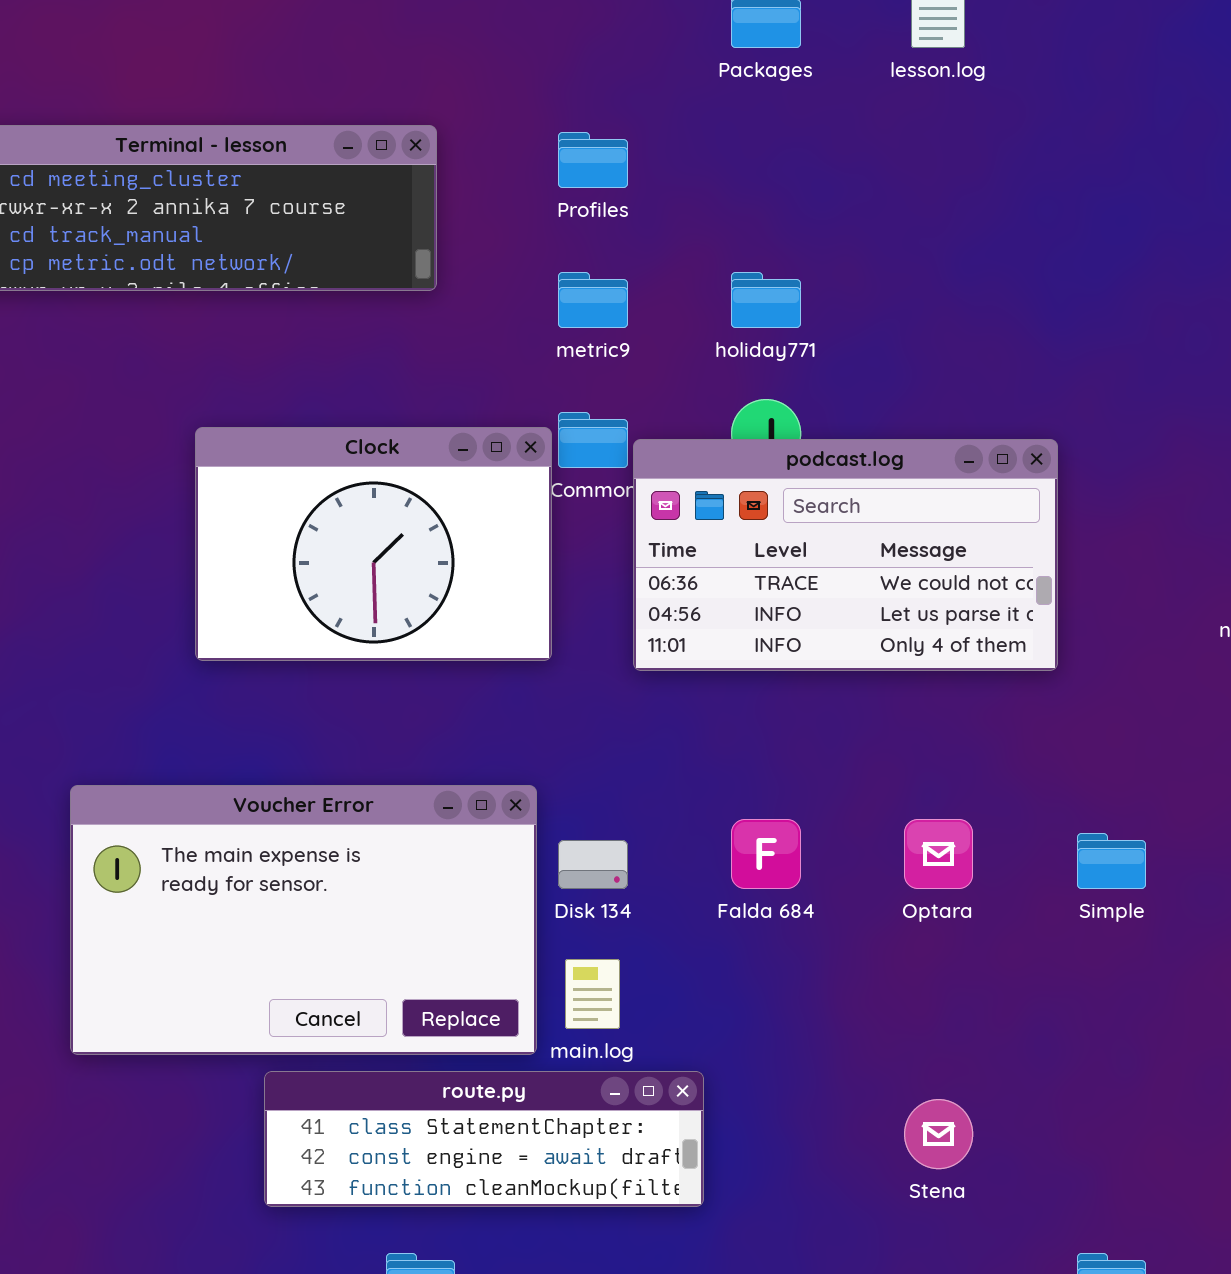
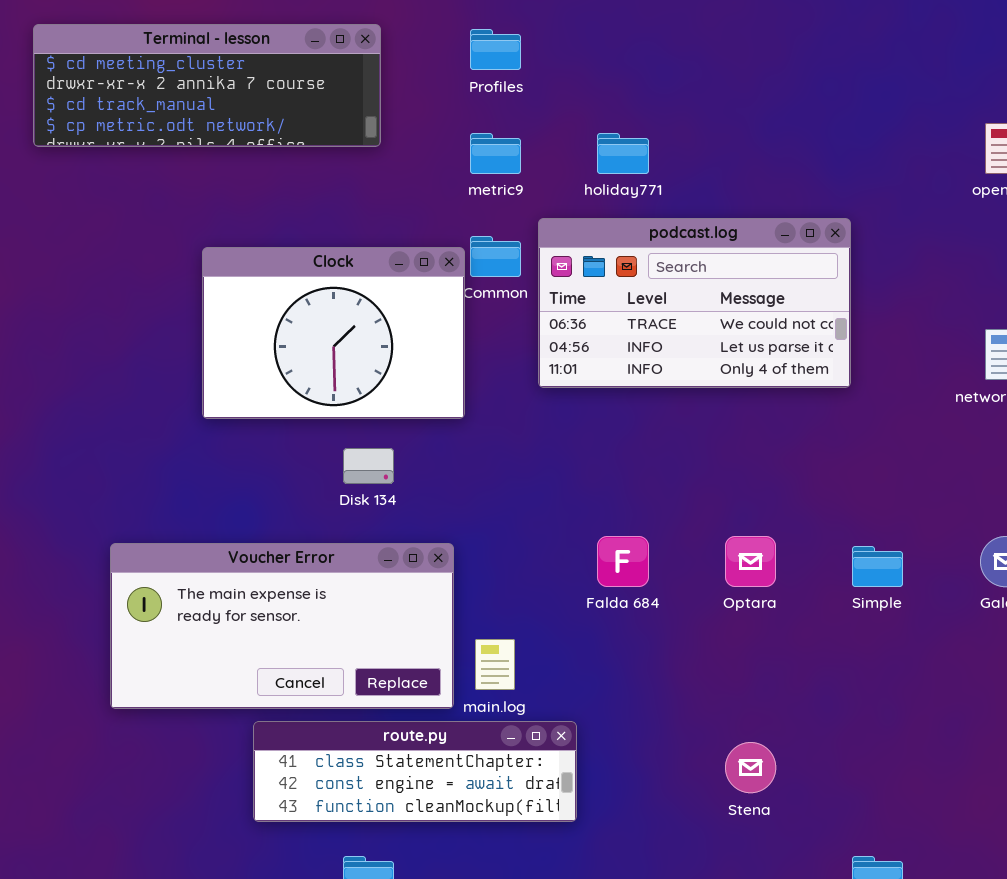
podcast.log: [633,439,1058,671] -> [538,218,851,388], moved
Voucher Error: [70,785,537,1055] -> [110,543,454,709], resized
Disk 134: [558,840,628,889] -> [343,448,394,484], moved

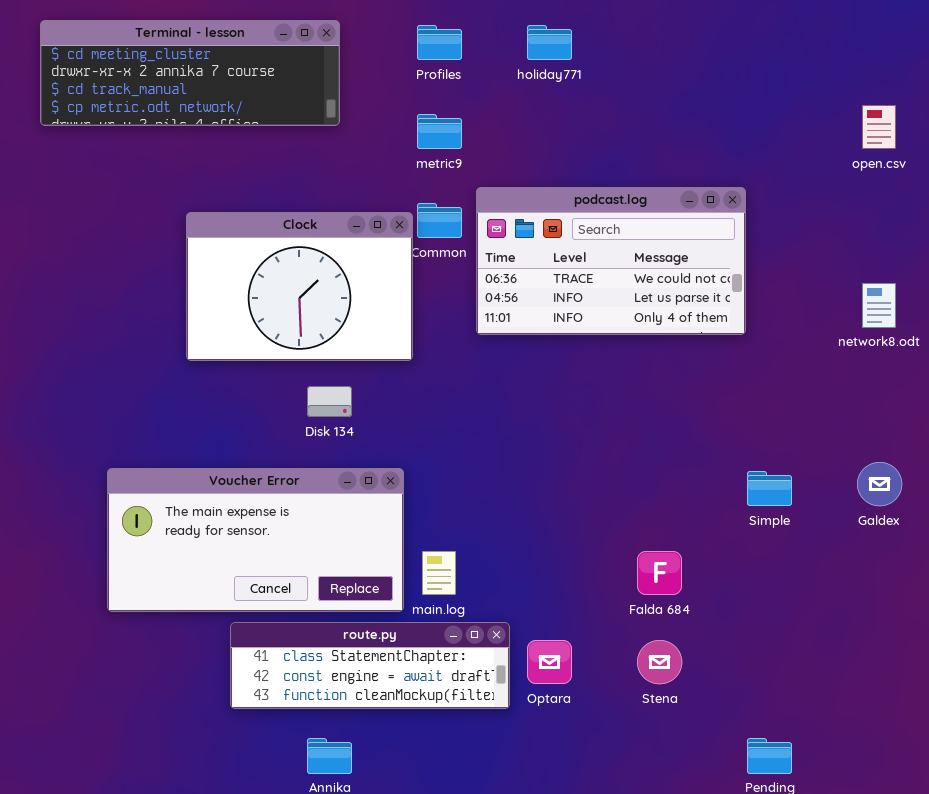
holiday771: [597,133,649,174] -> [527,25,572,60], moved
Falda 684: [597,536,649,587] -> [637,551,682,595], moved
Optara: [725,536,776,587] -> [527,640,572,684], moved

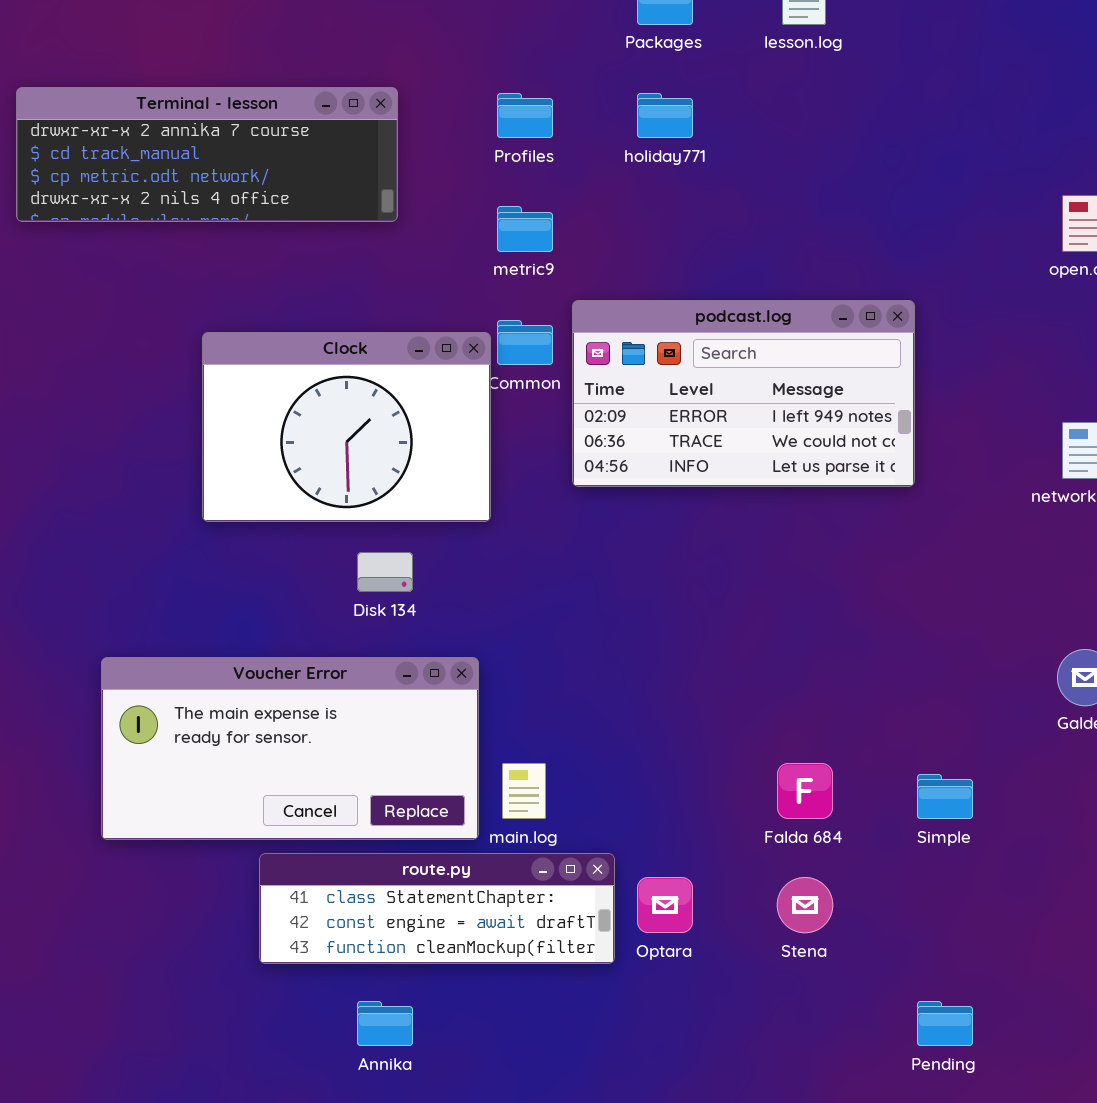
Terminal - lesson: [40,20,340,126] -> [16,87,398,222], scrolled down 1 row
podcast.log: [476,187,746,335] -> [572,300,915,487], scrolled up 1 row
Simple: [747,471,792,506] -> [917,774,973,819], moved

